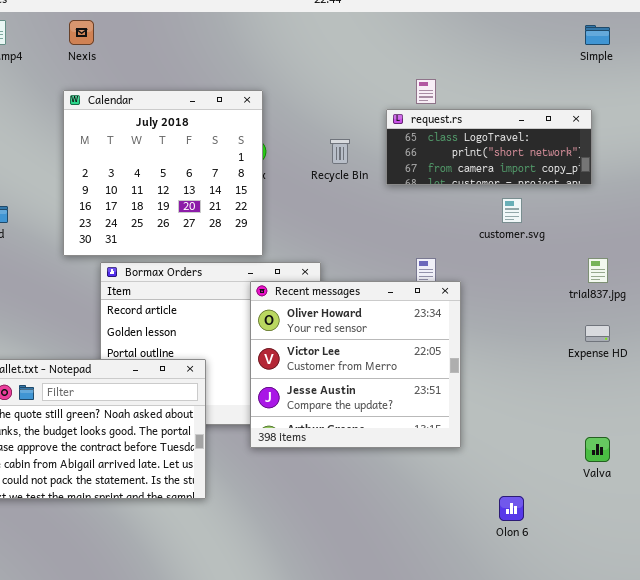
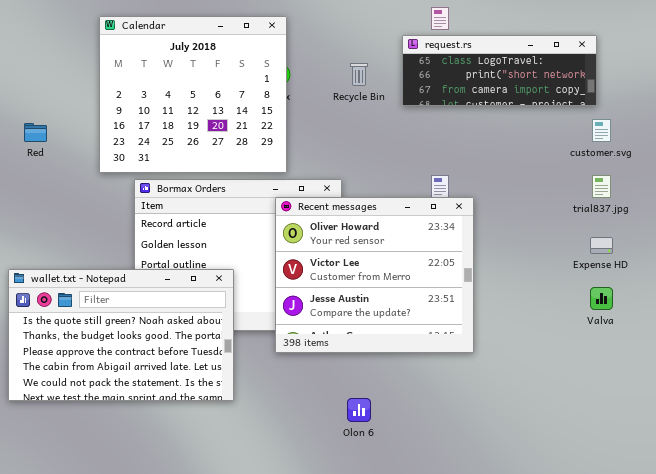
customer.svg: [502,198,522,223] -> [592,119,611,142], moved
Valva: [585,437,610,462] -> [590,287,613,310], moved
Olon 6: [499,496,524,521] -> [347,398,371,422], moved

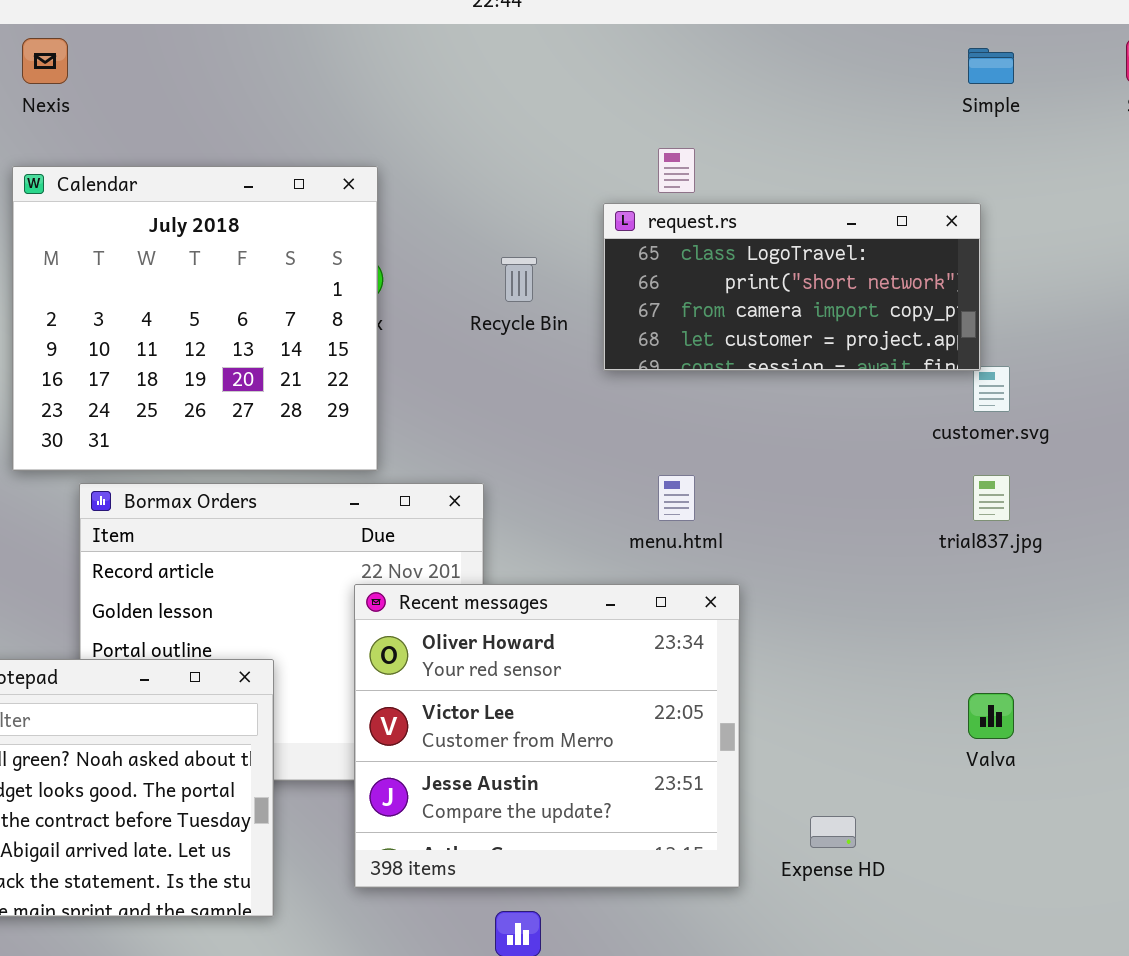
request.rs: [402,35,597,106] -> [603,203,981,371], resized
Recent messages: [275,197,474,353] -> [354,584,740,888], moved
Expense HD: [590,237,613,254] -> [810,816,856,848], moved

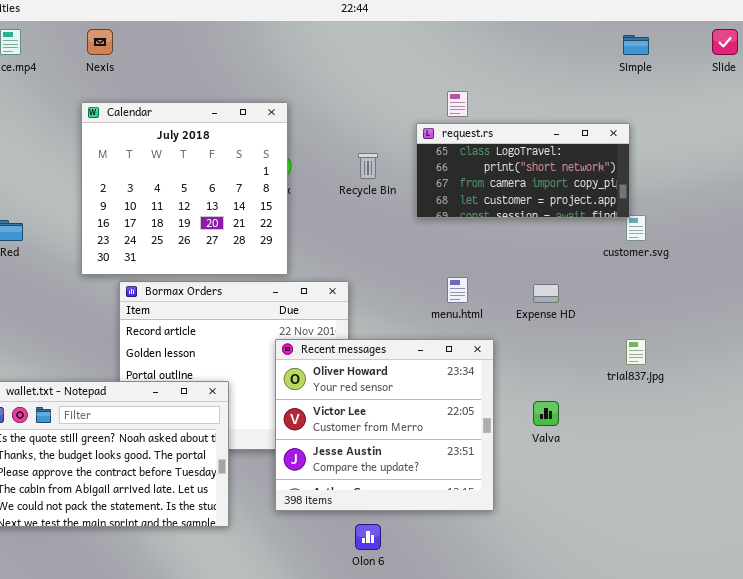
trial837.jpg: [973,475,1010,521] -> [626,339,646,365], moved
Valva: [968,693,1014,739] -> [533,401,559,426], moved
Expense HD: [810,816,856,848] -> [533,284,559,303], moved

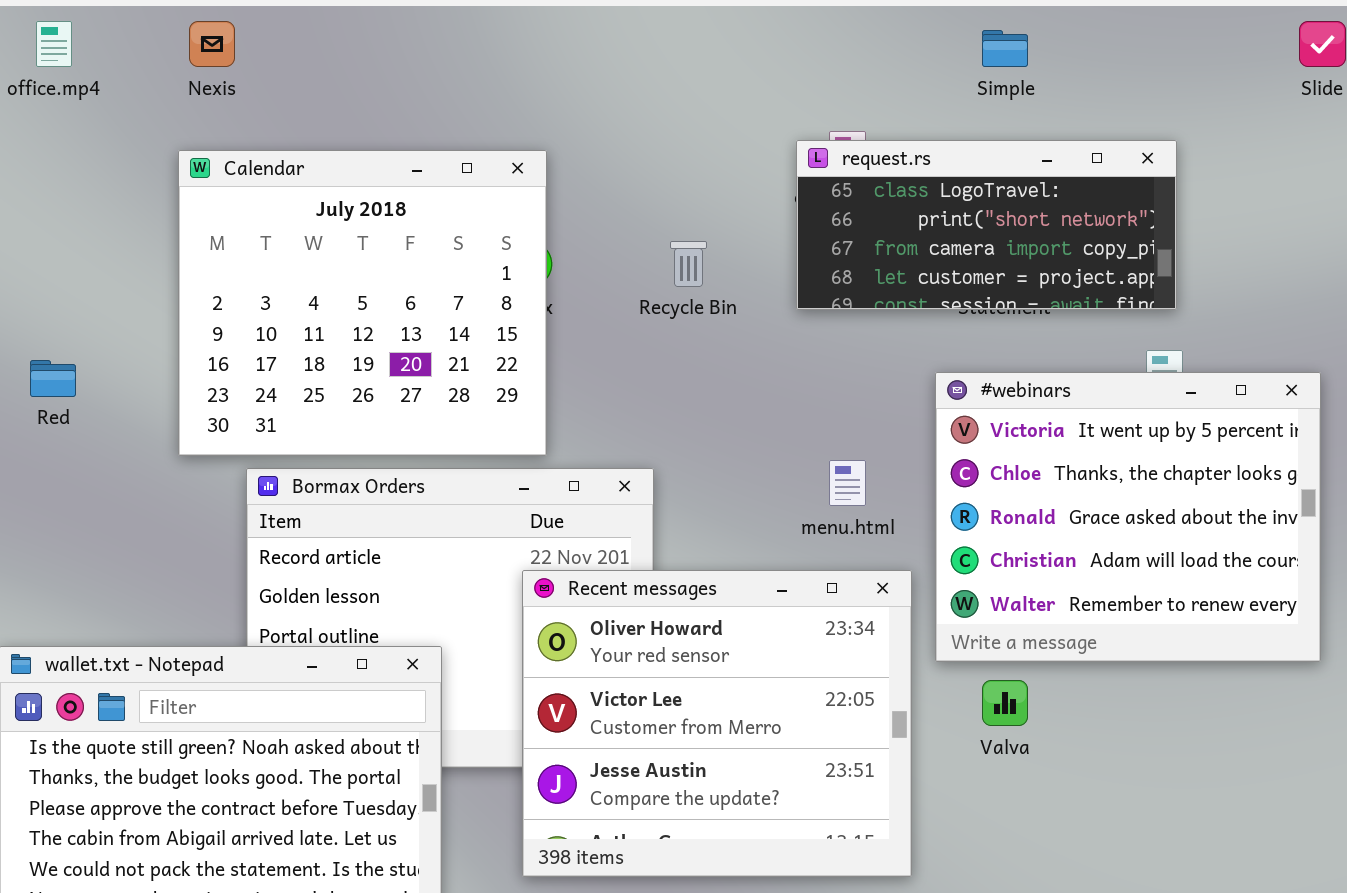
Simple: [623,35,649,55] -> [982,30,1028,67], moved
request.rs: [416,123,630,218] -> [796,140,1177,310], moved
#webinars: none -> [935,372,1321,662], opened

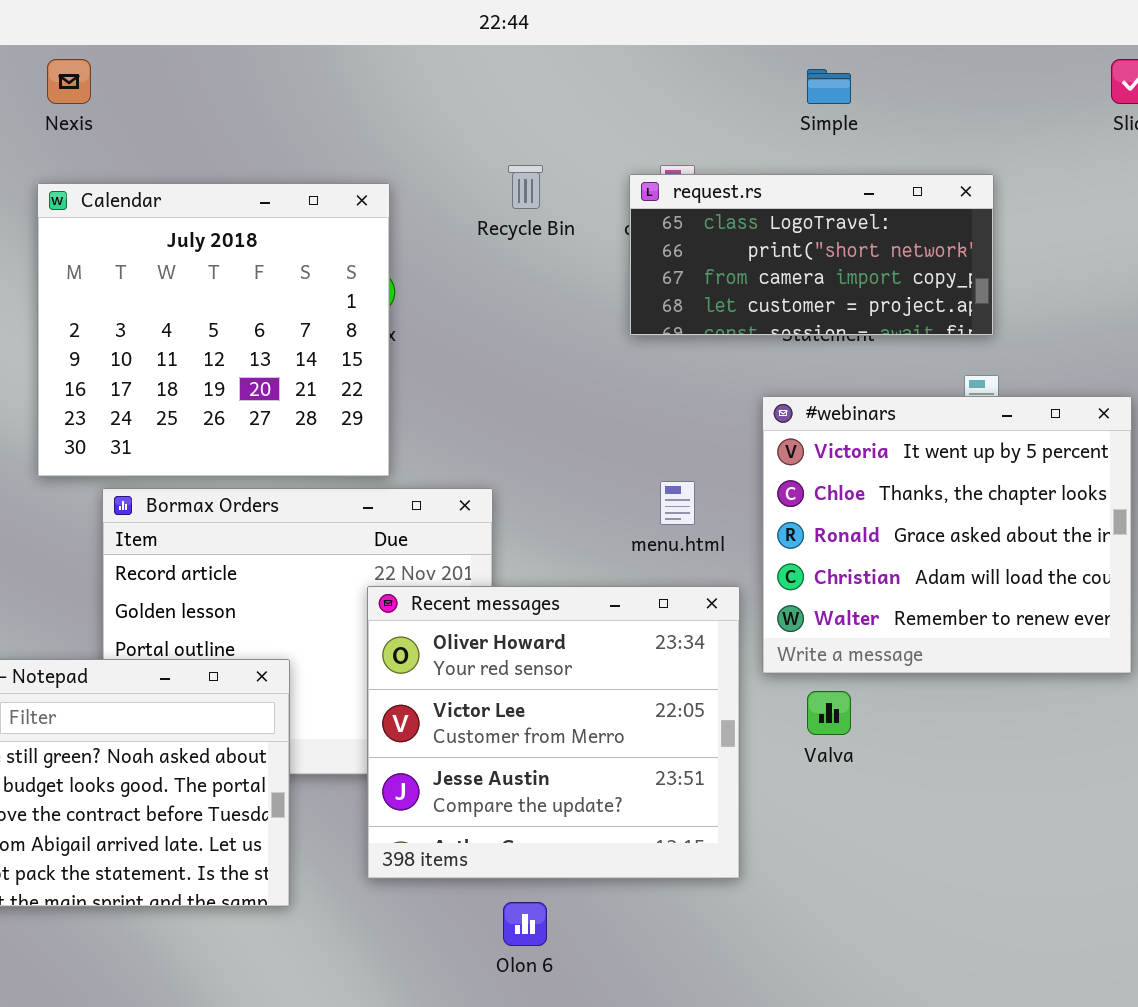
Recycle Bin: [670,241,707,287] -> [508,165,543,209], moved

